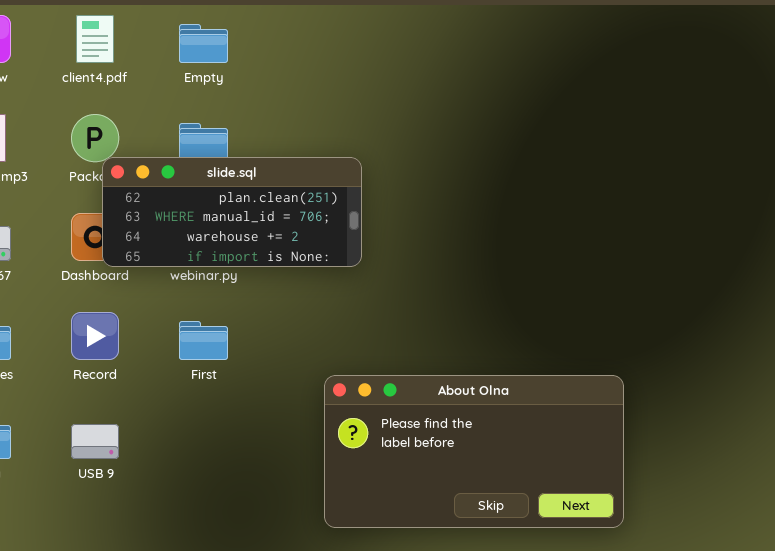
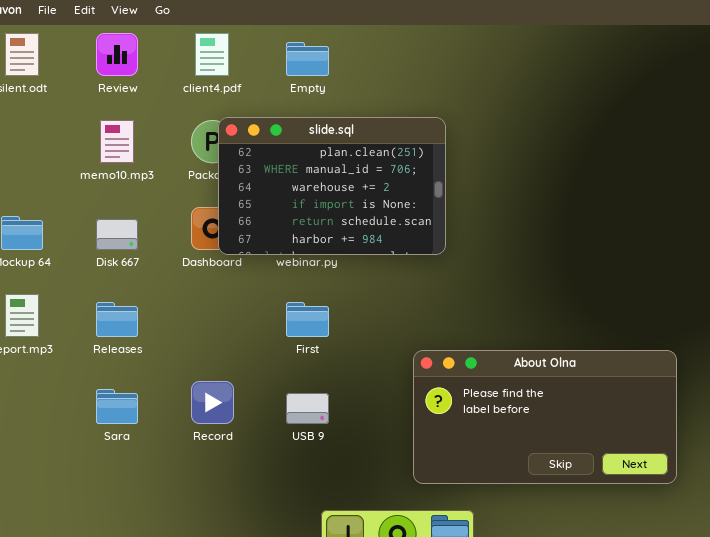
slide.sql: [102,157,362,267] -> [218,117,446,255], resized
Record: [71,312,119,360] -> [191,381,234,424], moved
USB 9: [71,424,119,459] -> [286,393,329,424], moved

